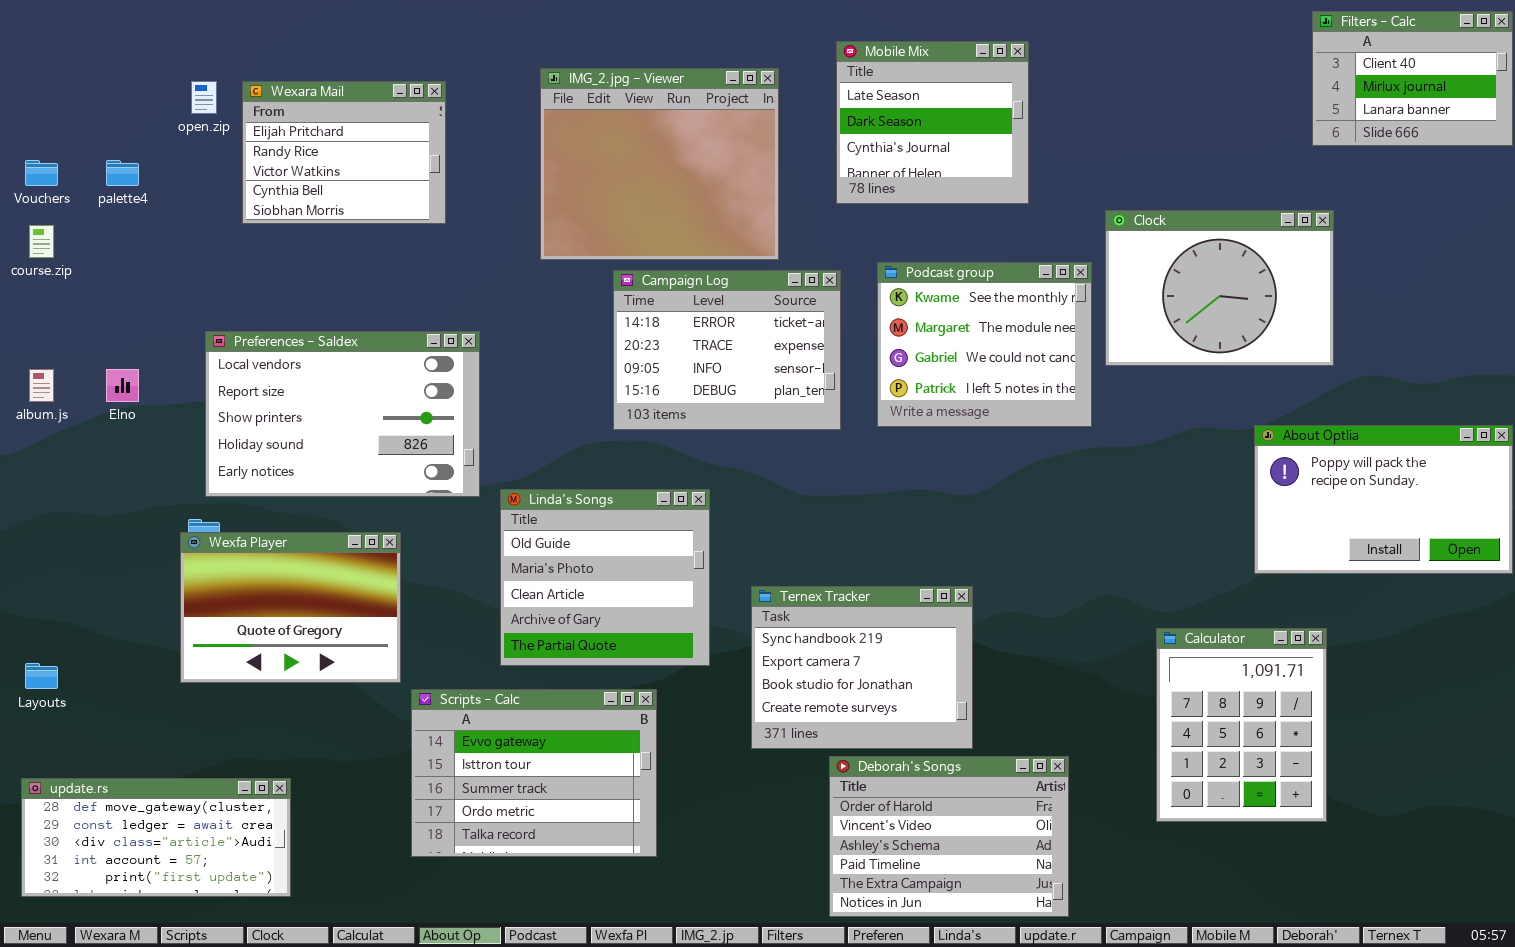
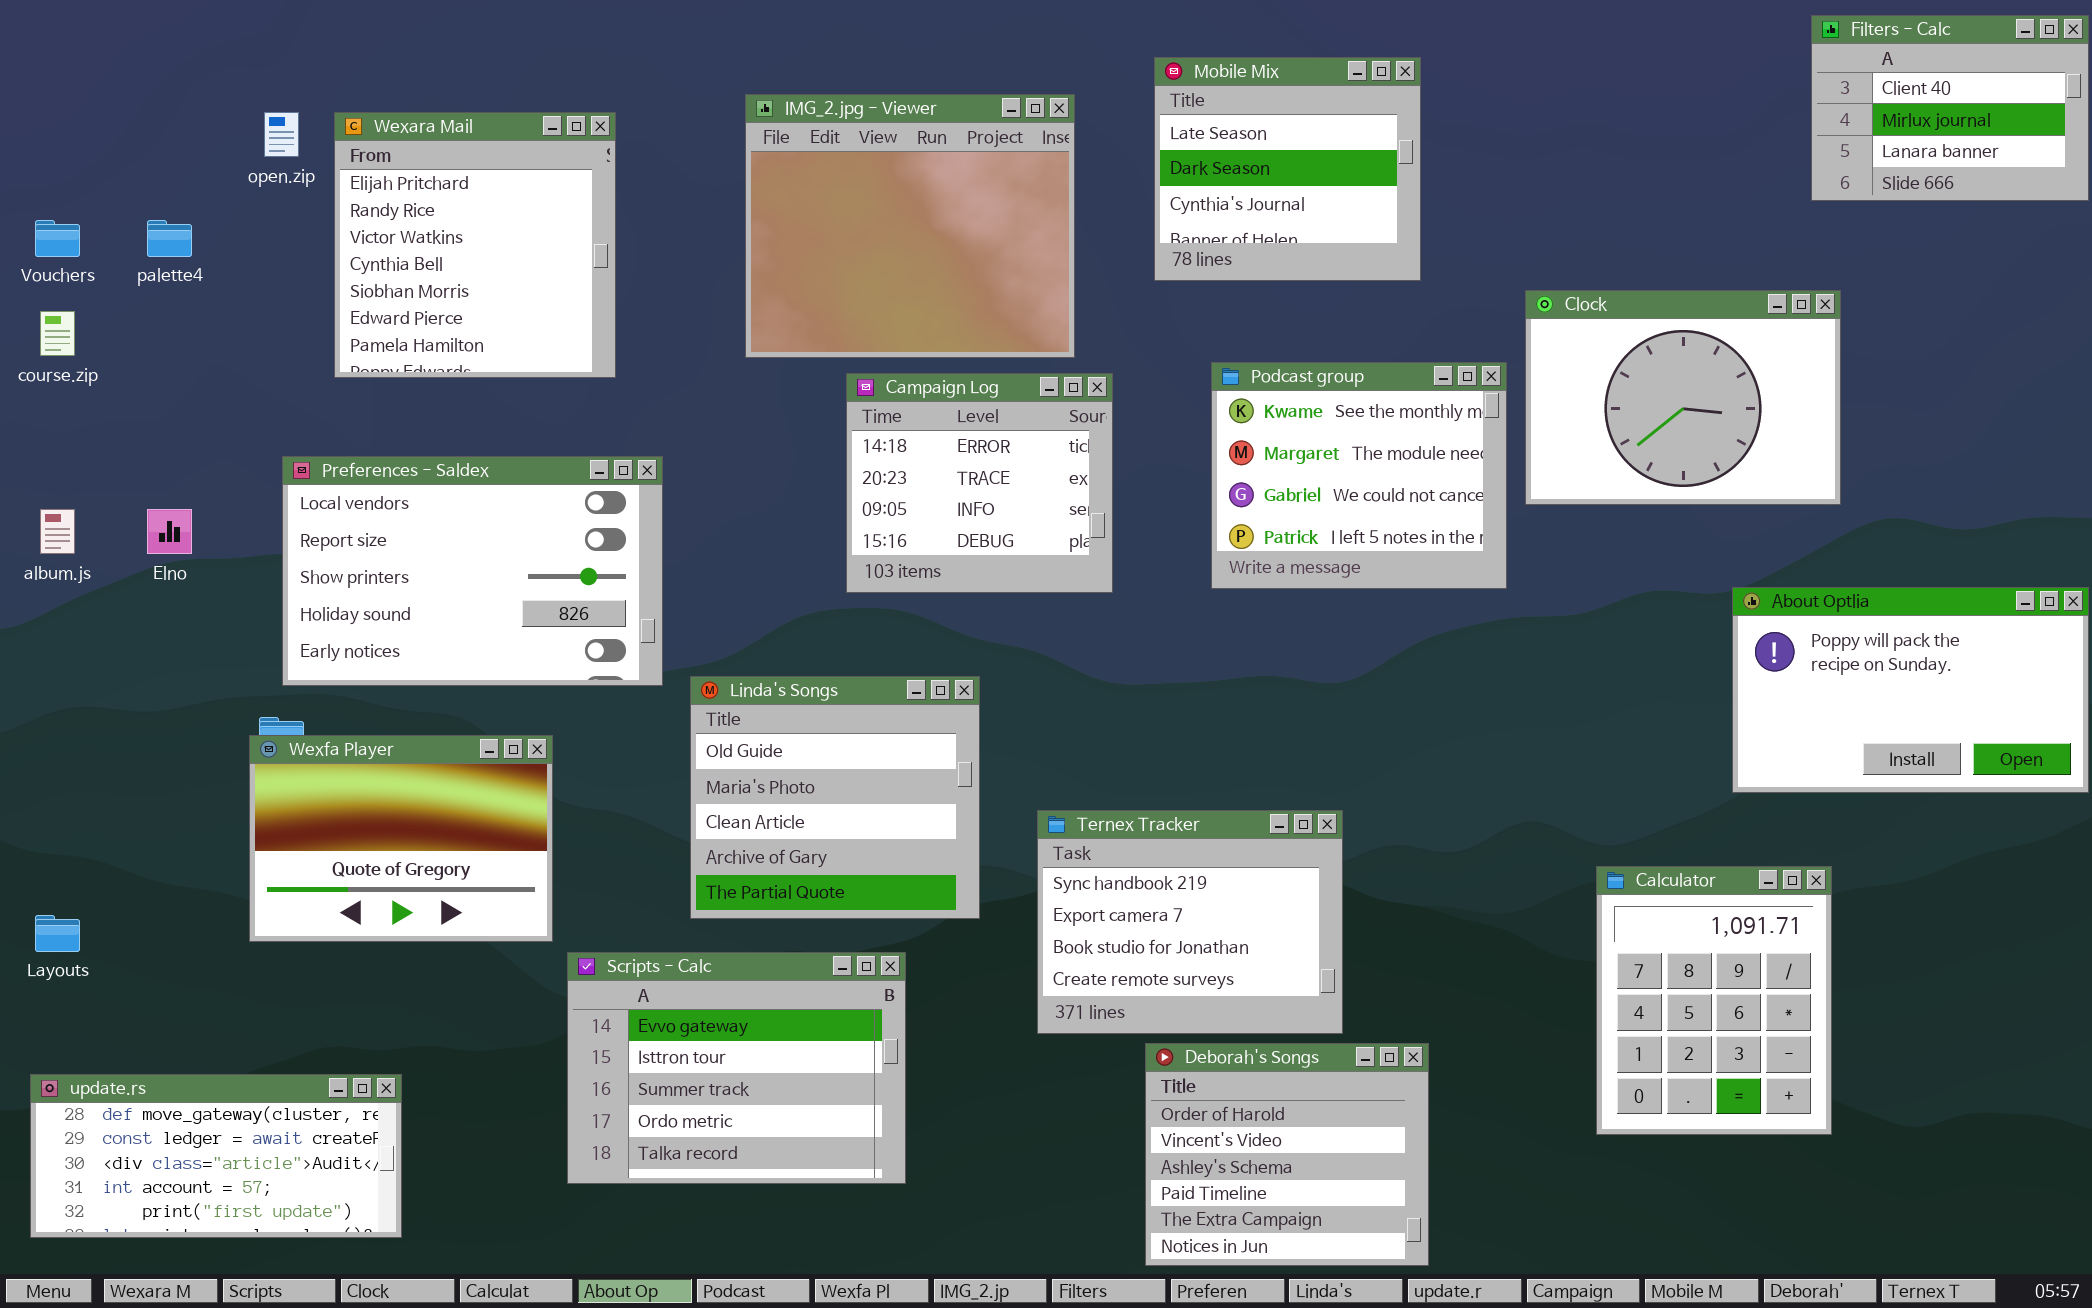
Wexara Mail: [242,81,446,224] -> [334,112,616,378], resized
Campaign Log: [613,270,841,430] -> [846,373,1113,593], resized
Deborah's Songs: [829,756,1069,917] -> [1145,1043,1429,1266], resized

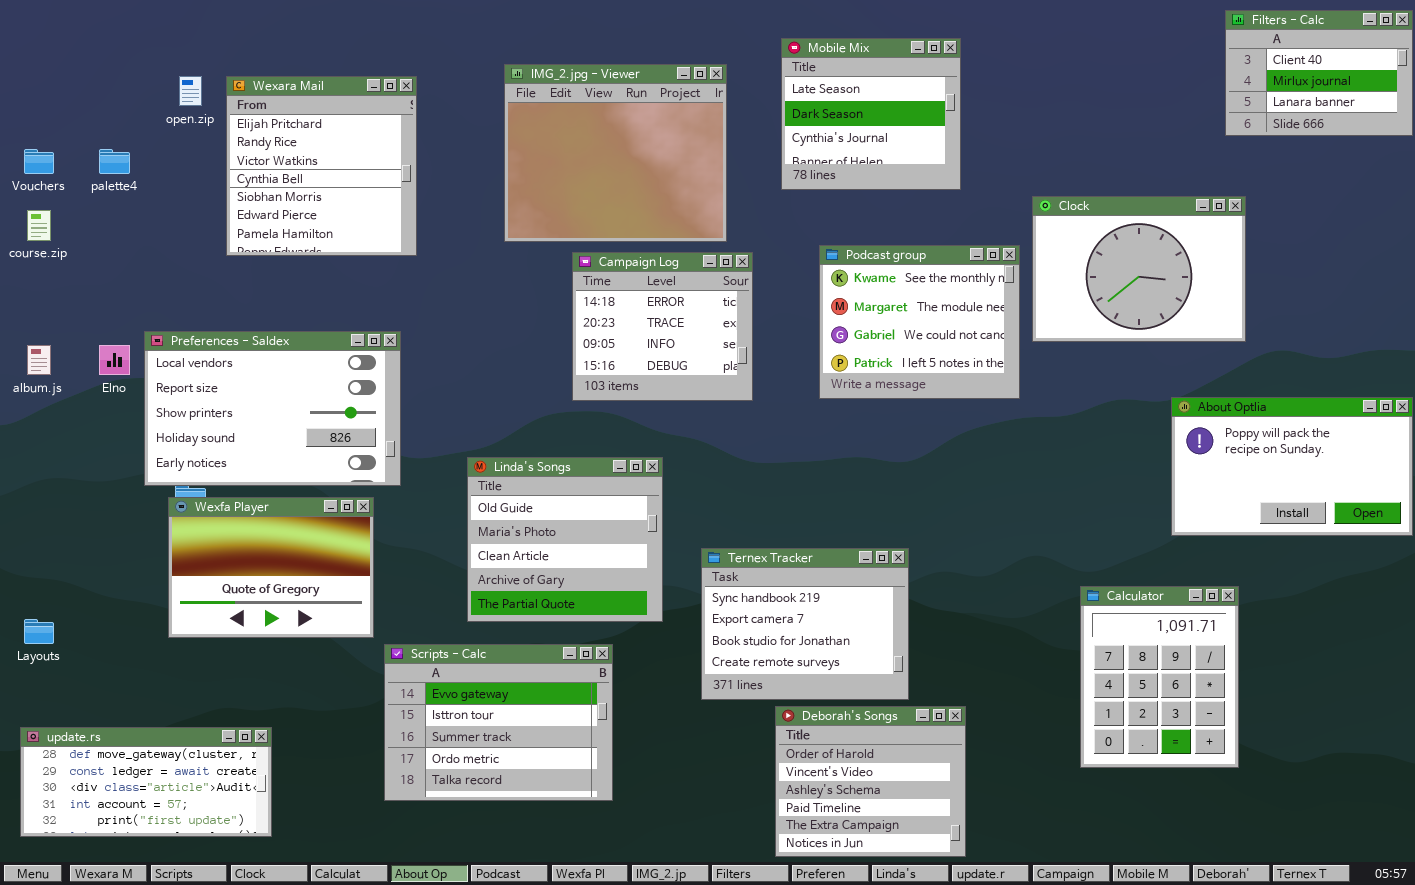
Preferences - Saldex: [282,456,663,686] -> [144,331,401,486], moved

